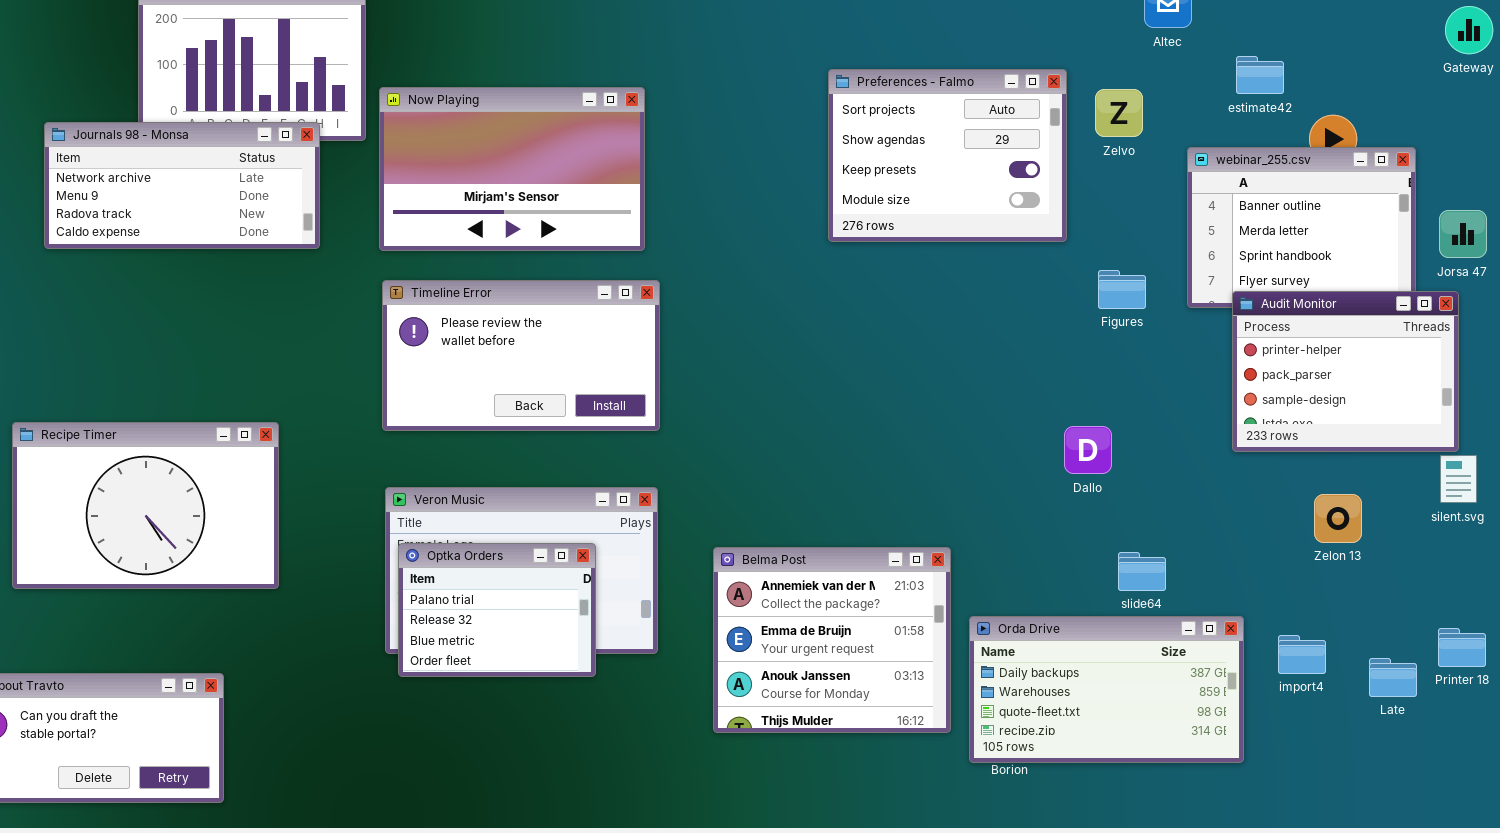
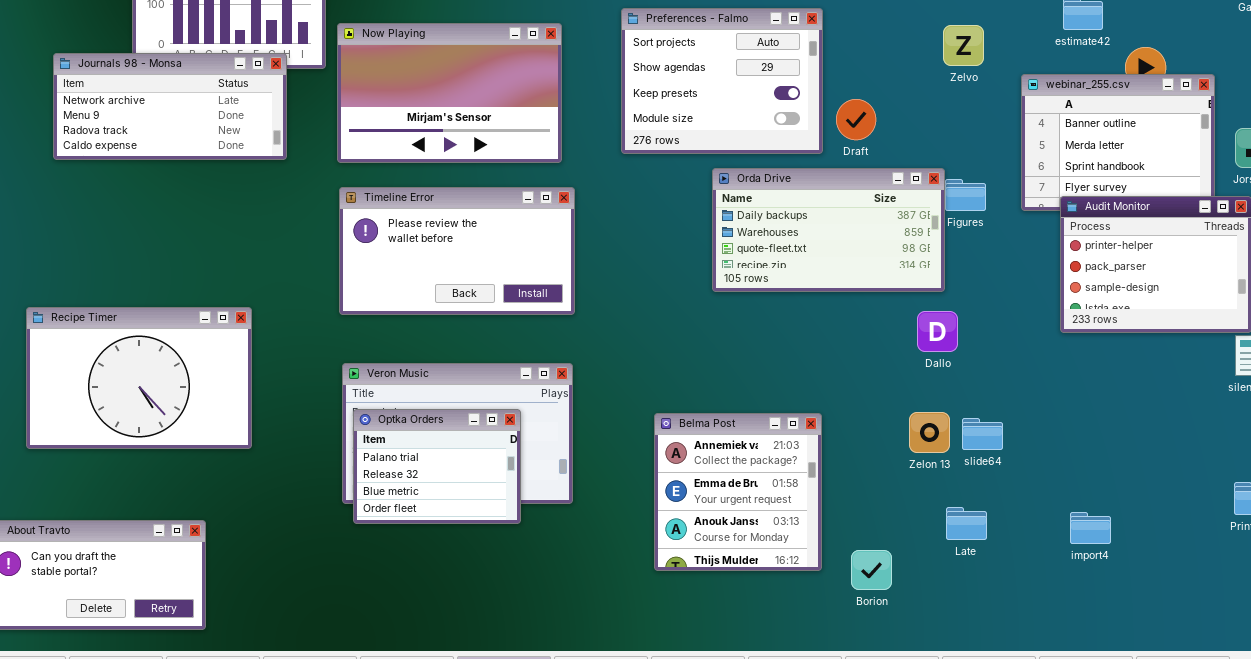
Preferences - Falmo: [828,69,1067,242] -> [621,8,823,154], moved
Zelon 13: [1314,494,1362,543] -> [909,412,950,453], moved
Belma Post: [713,547,951,733] -> [654,413,822,571], resized
Orda Drive: [969,616,1244,763] -> [712,168,945,292], moved
import4: [1278,635,1326,674] -> [1070,512,1111,544], moved
Late: [1369,658,1417,697] -> [946,507,987,540], moved

